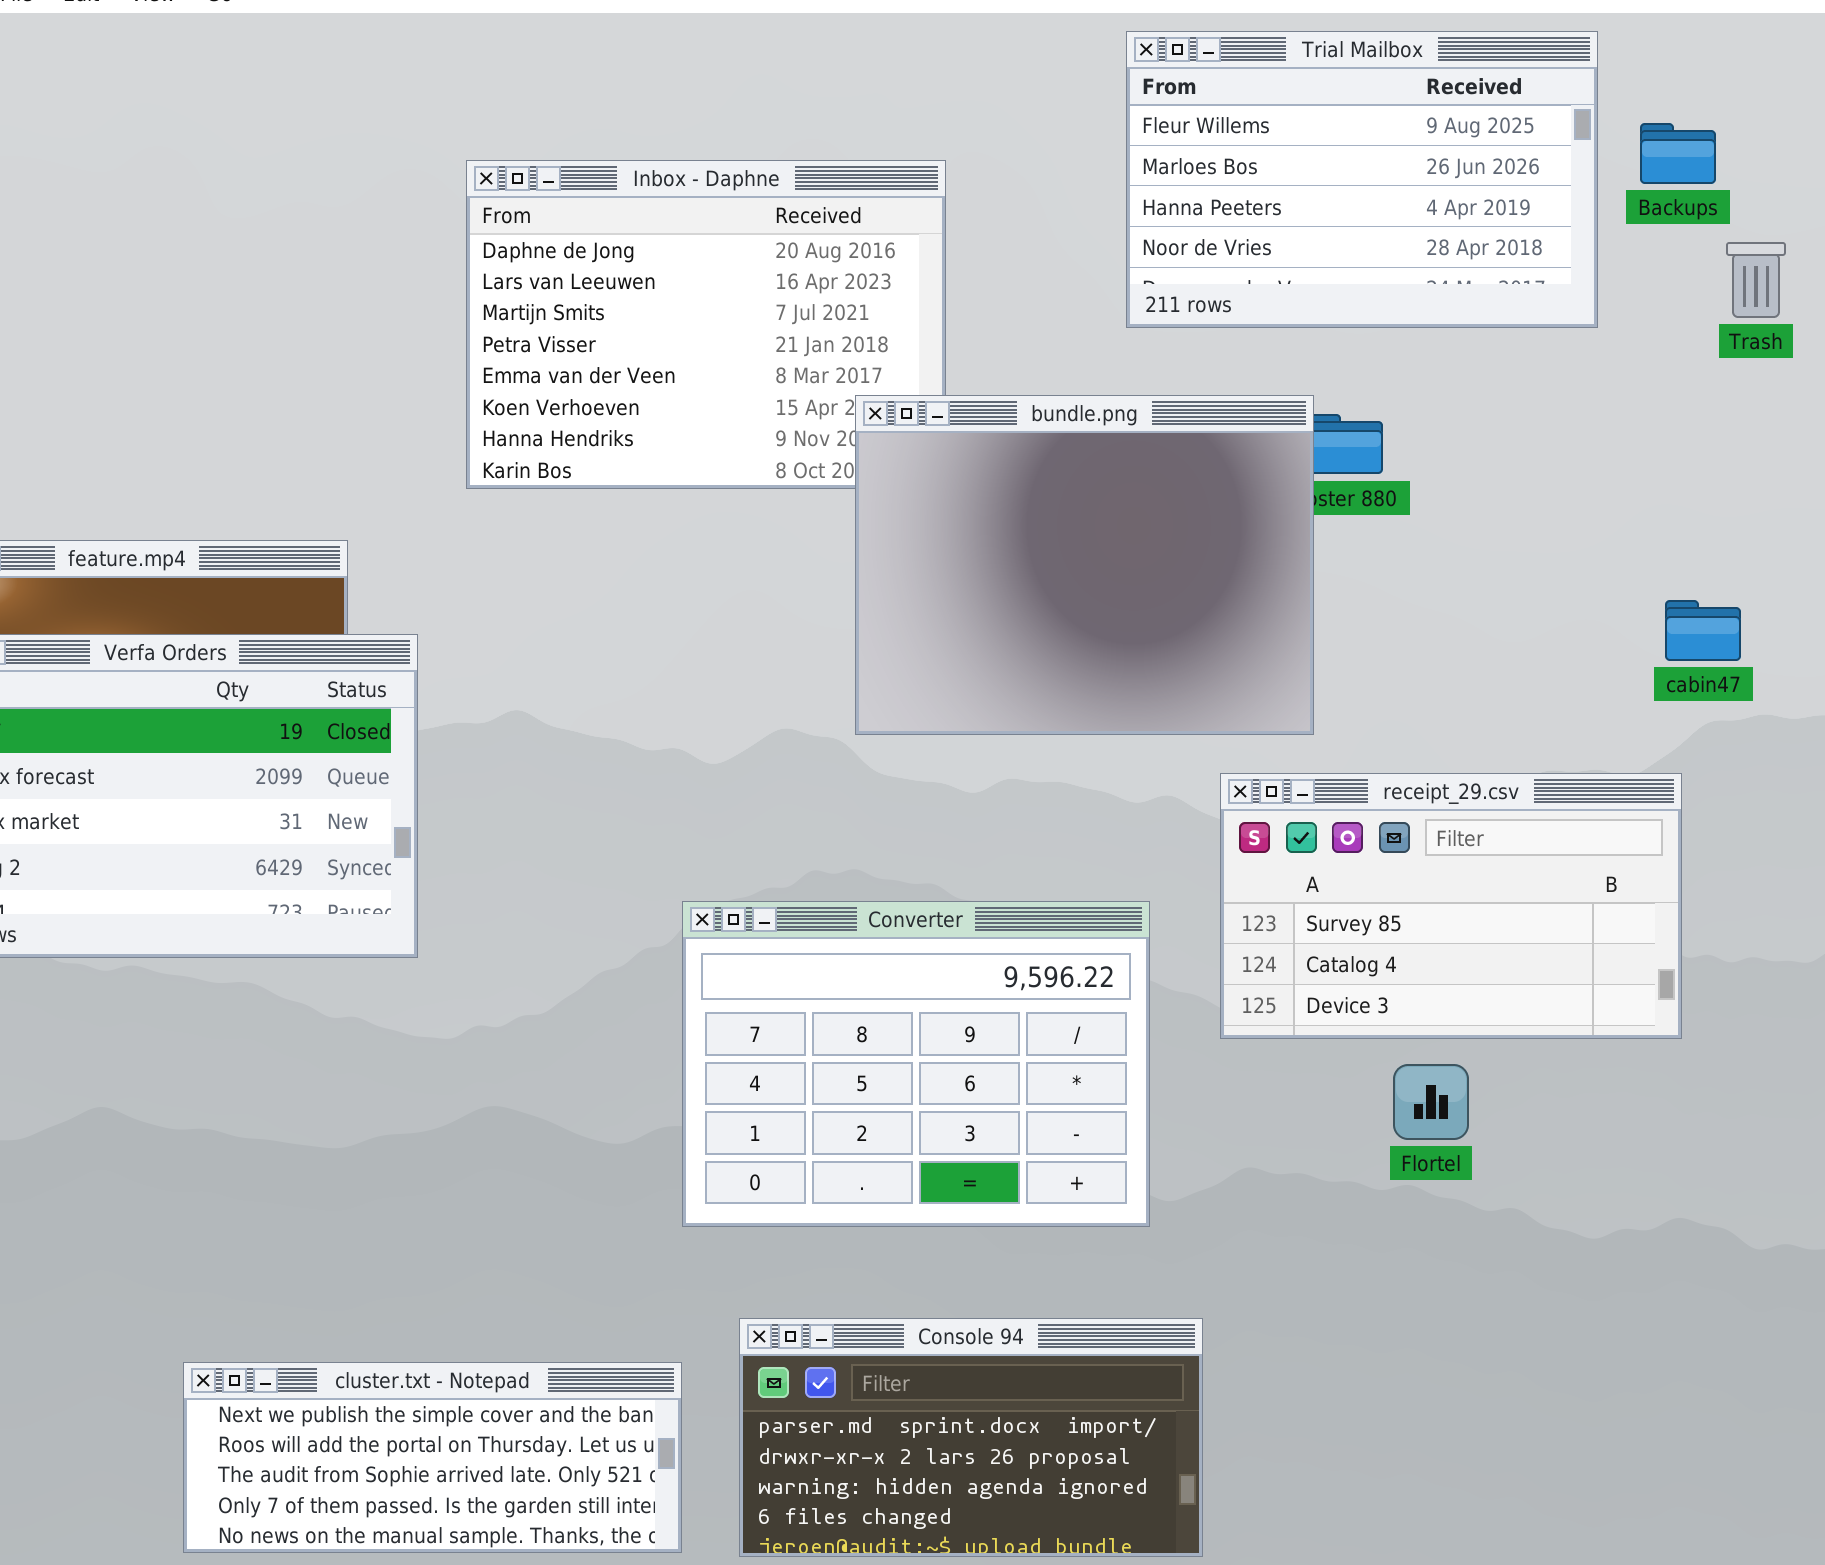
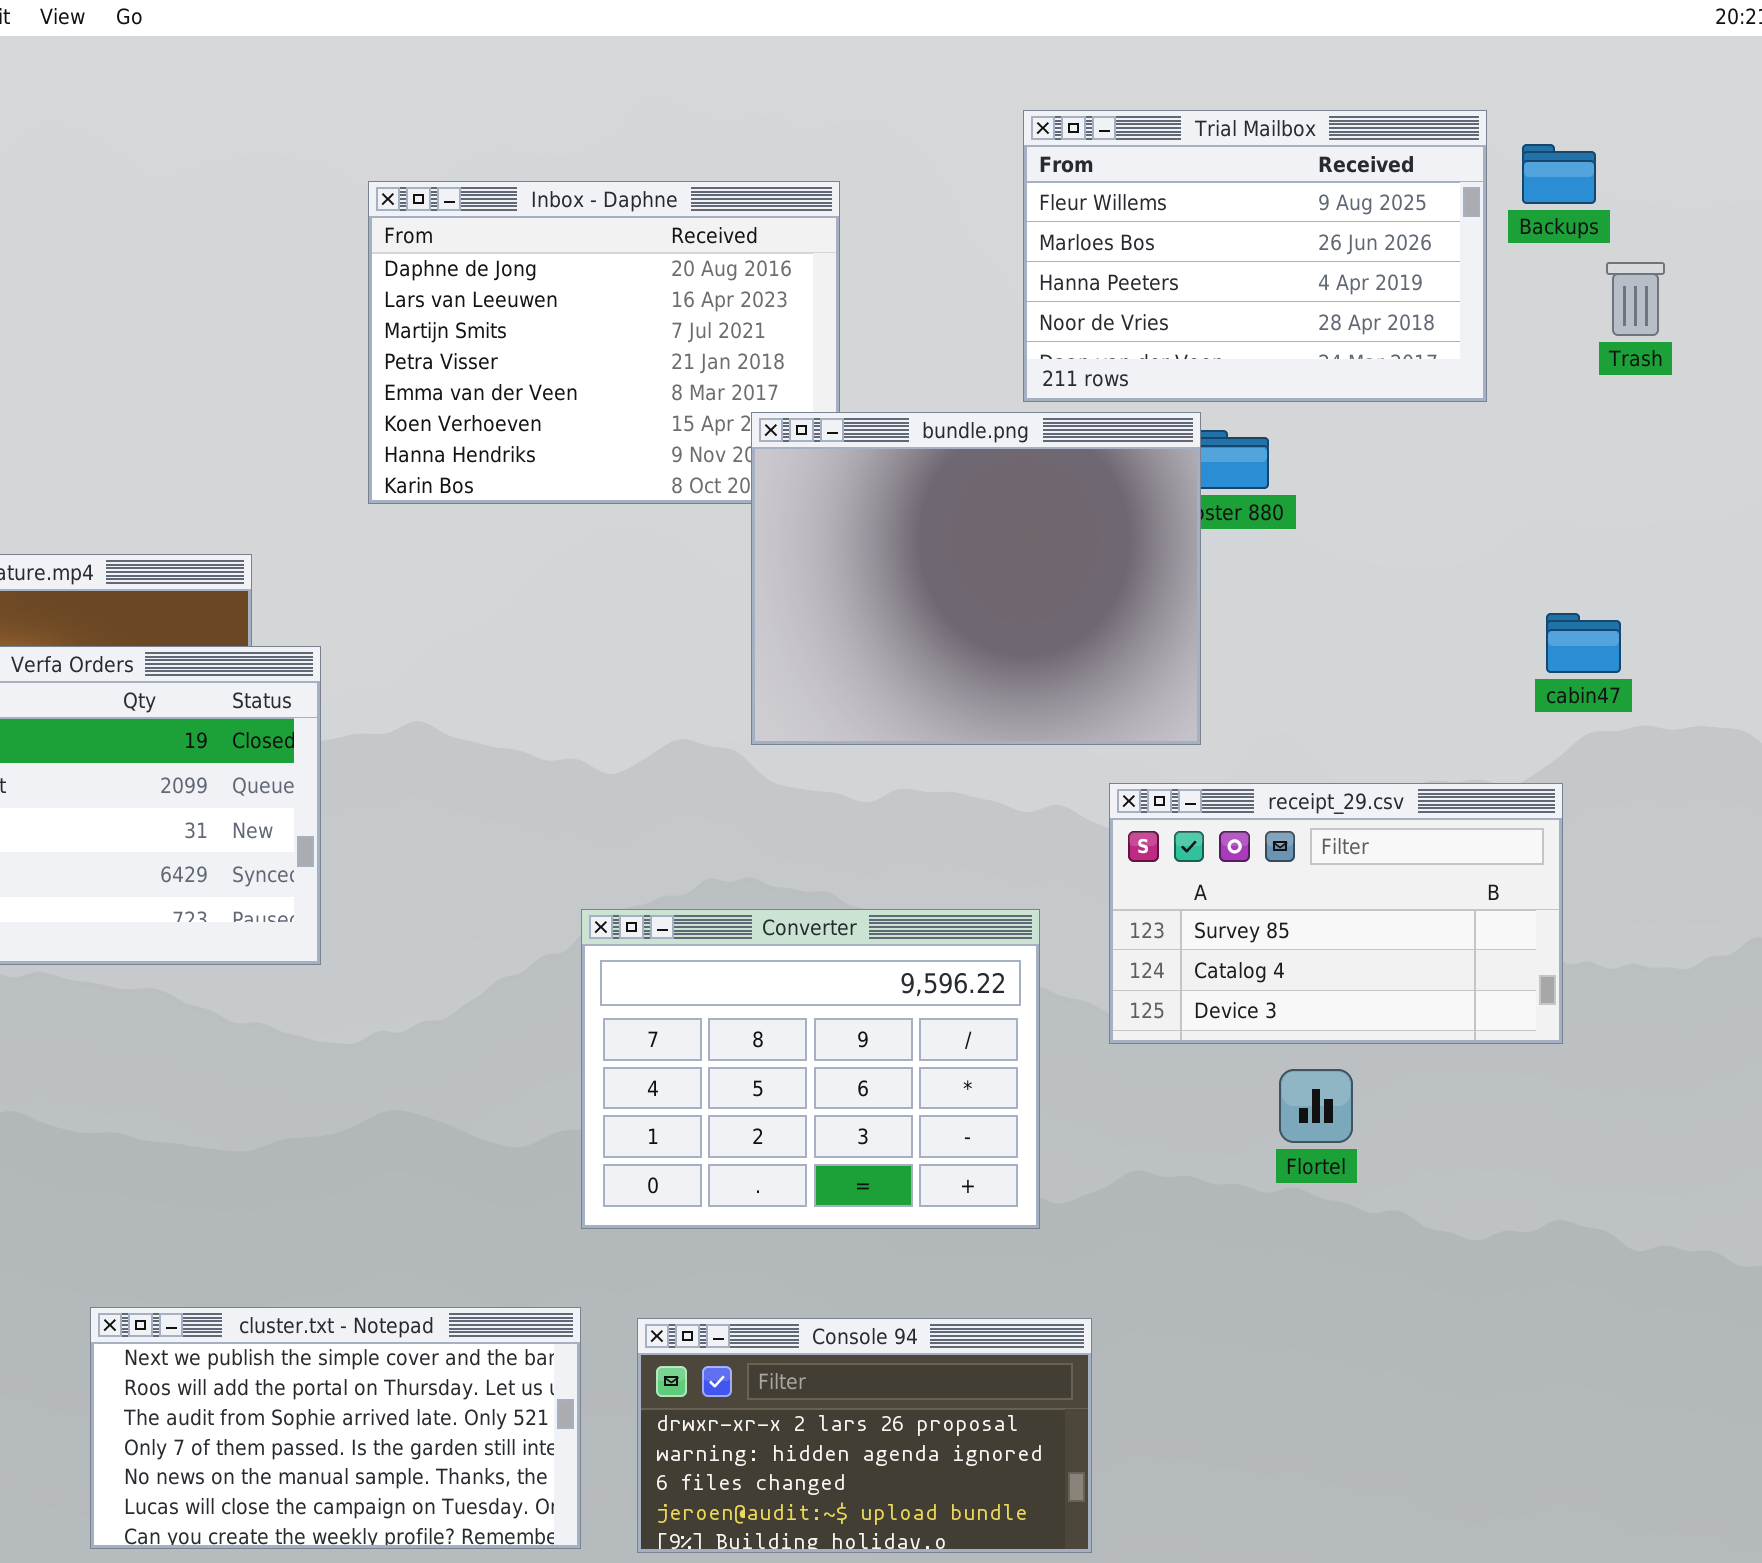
Trial Mailbox: [1126,31,1598,328] -> [1023,110,1487,402], moved
Console 94: [739,1318,1203,1557] -> [637,1318,1092,1553], scrolled down 1 row
cluster.txt - Notepad: [183,1362,682,1553] -> [90,1307,581,1549], resized

